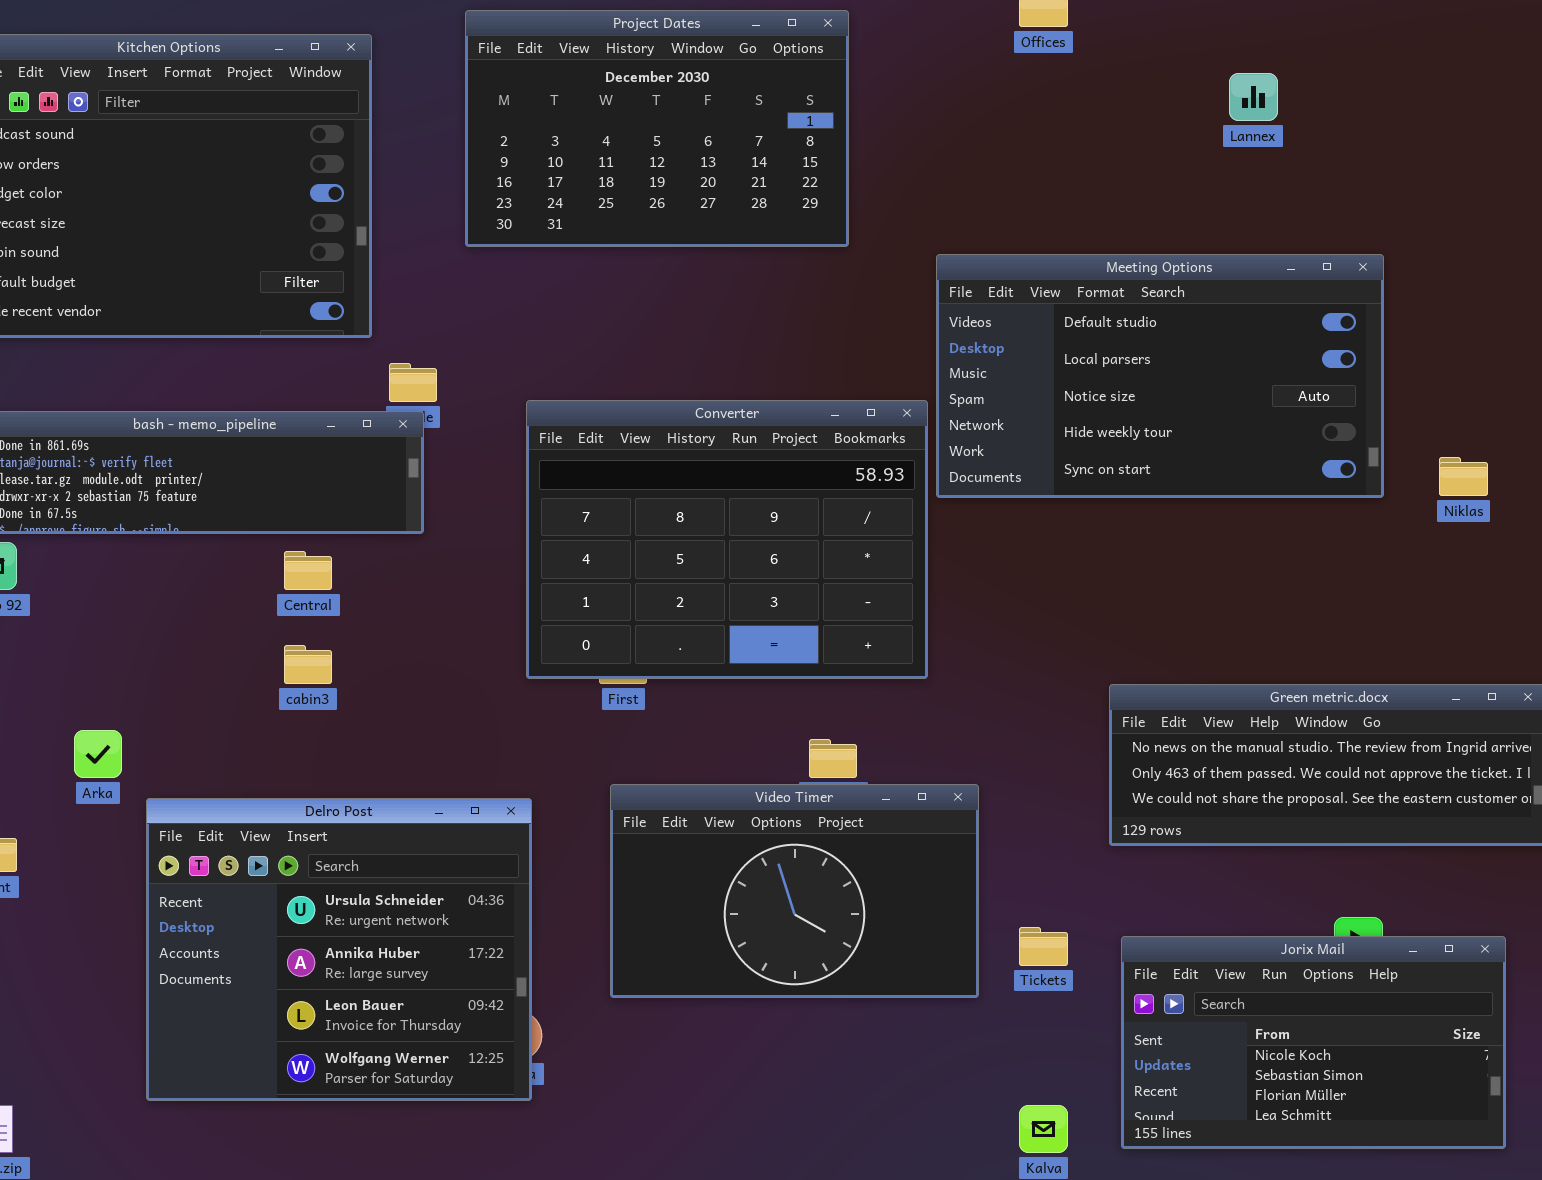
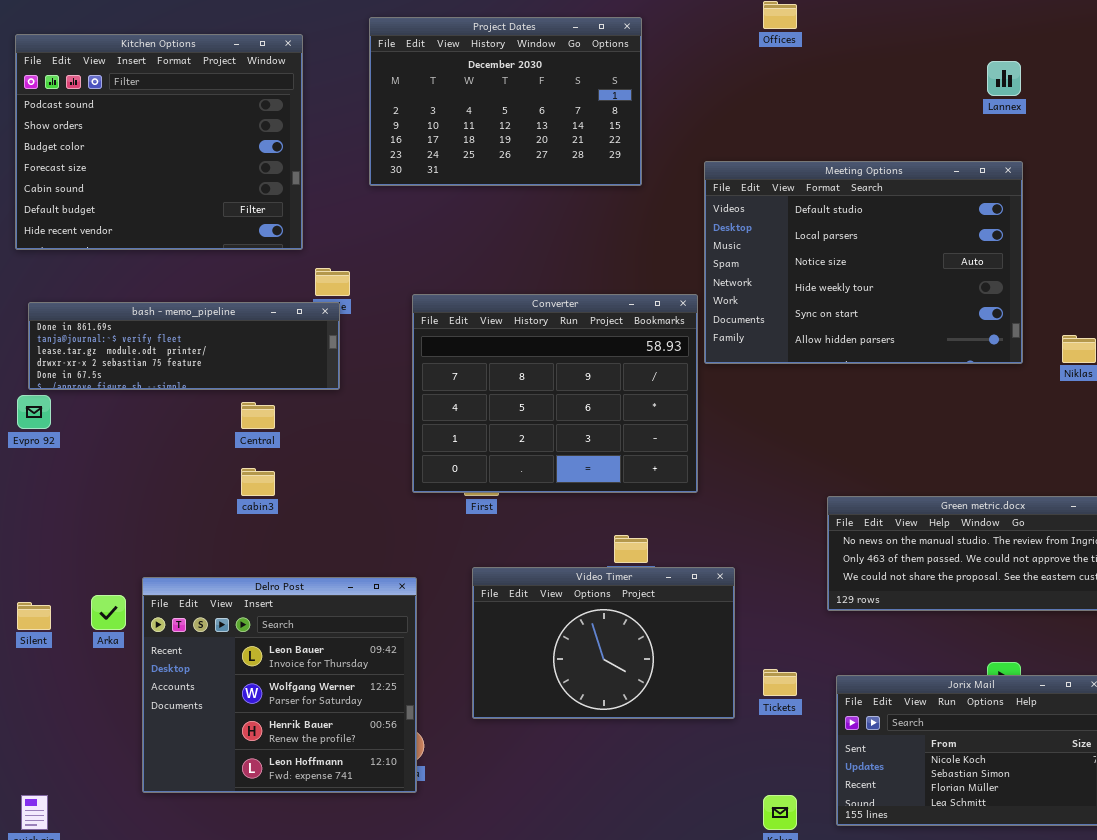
Lannex: [1229,73,1278,121] -> [987,61,1021,96], moved
Meeting Options: [936,254,1384,498] -> [704,161,1023,364], resized
Arka: [74,730,122,778] -> [91,595,126,630], moved
Delro Post: [146,798,532,1101] -> [142,577,417,793], scrolled down 2 rows

